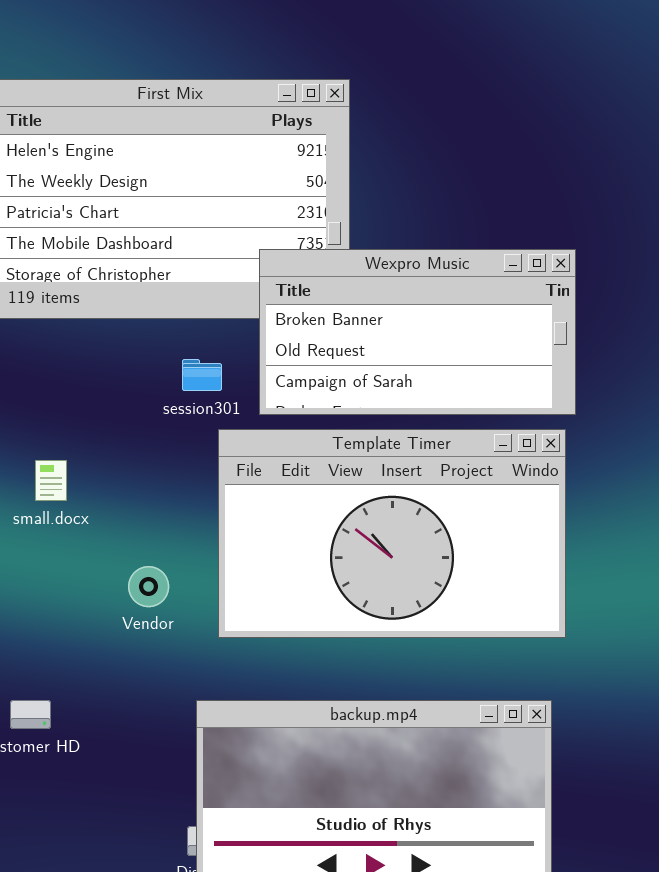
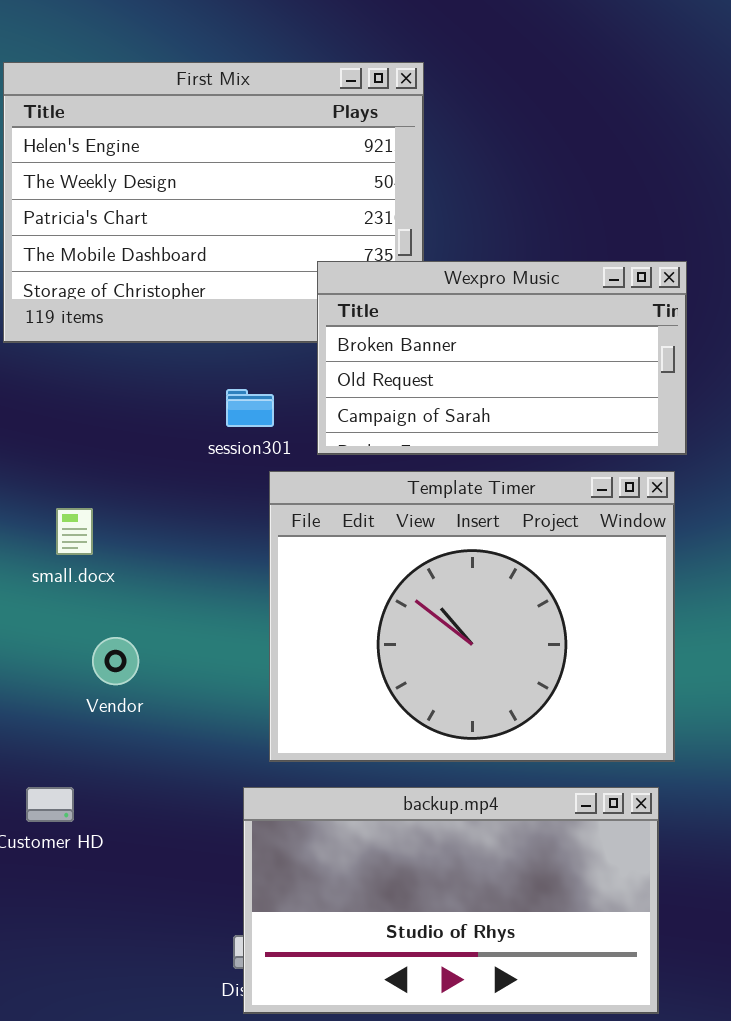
Template Timer: [218,429,566,638] -> [269,471,675,762], resized
Vendor: [128,566,169,607] -> [92,637,139,685], moved

